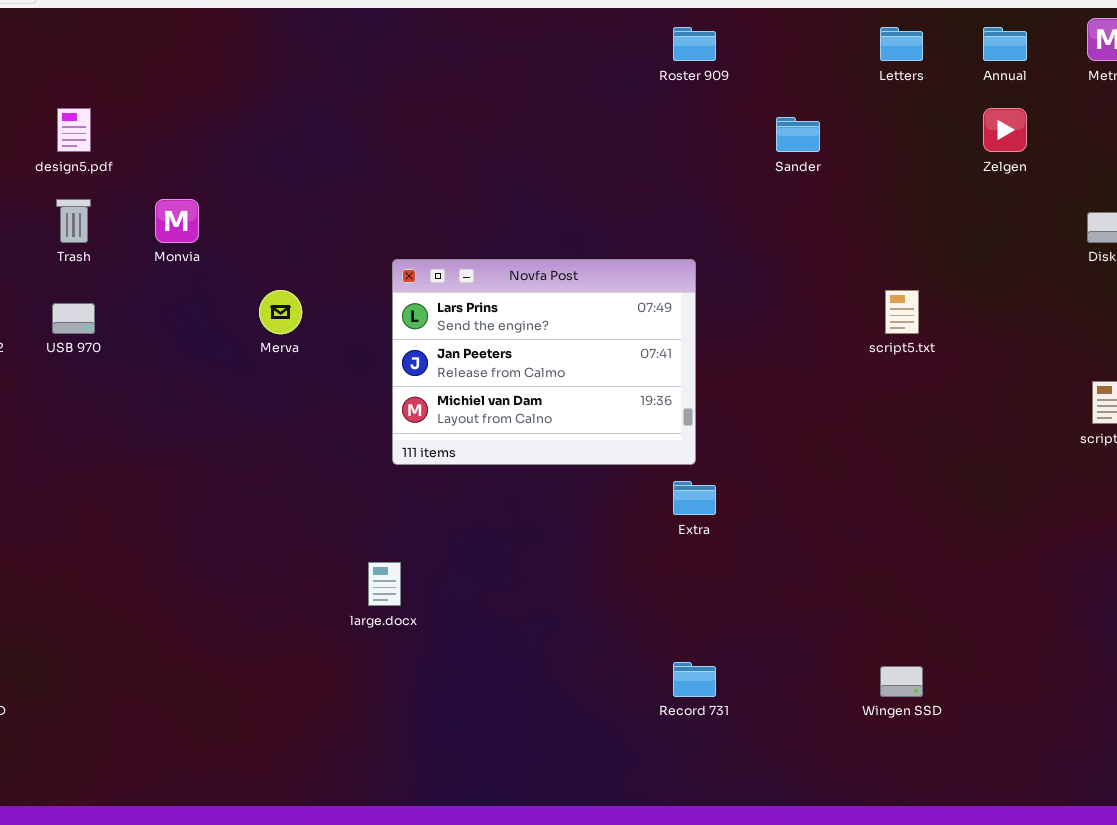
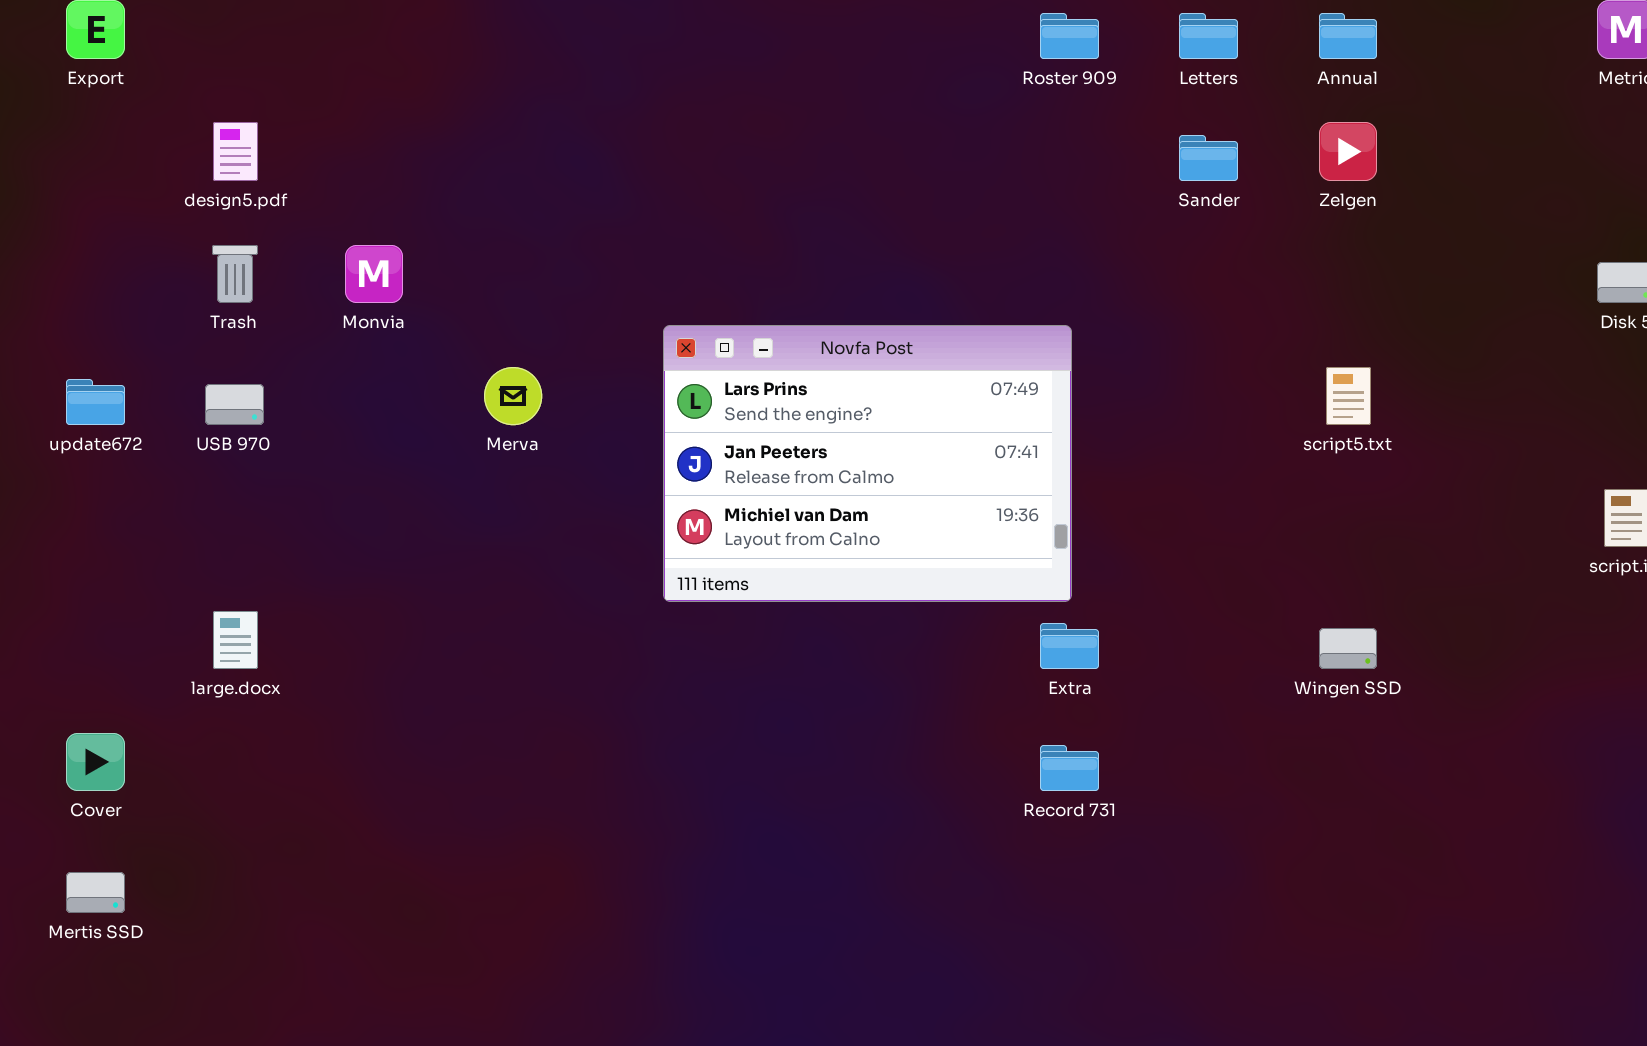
Letters: [880,27,923,61] -> [1179,13,1238,59], moved
Annual: [983,27,1027,61] -> [1319,13,1377,59], moved
Zelgen: [983,108,1027,152] -> [1319,122,1377,181], moved
large.docx: [368,562,401,606] -> [213,611,258,669], moved
Record 731: [673,662,716,697] -> [1040,745,1099,791], moved
Wingen SSD: [880,666,923,697] -> [1319,628,1377,669], moved

